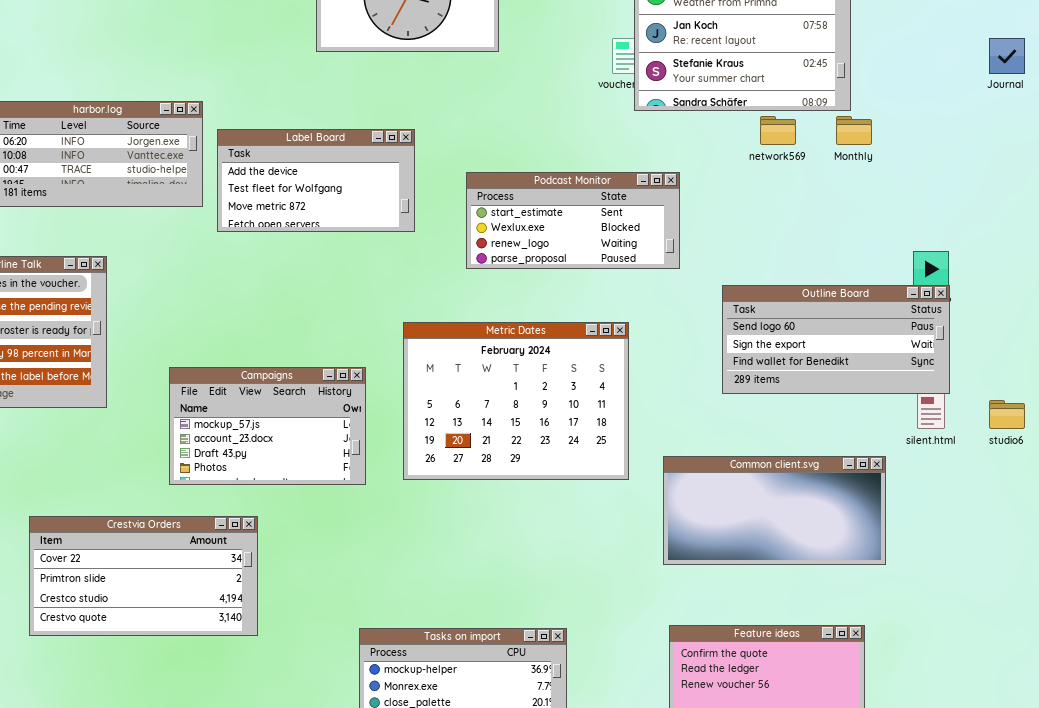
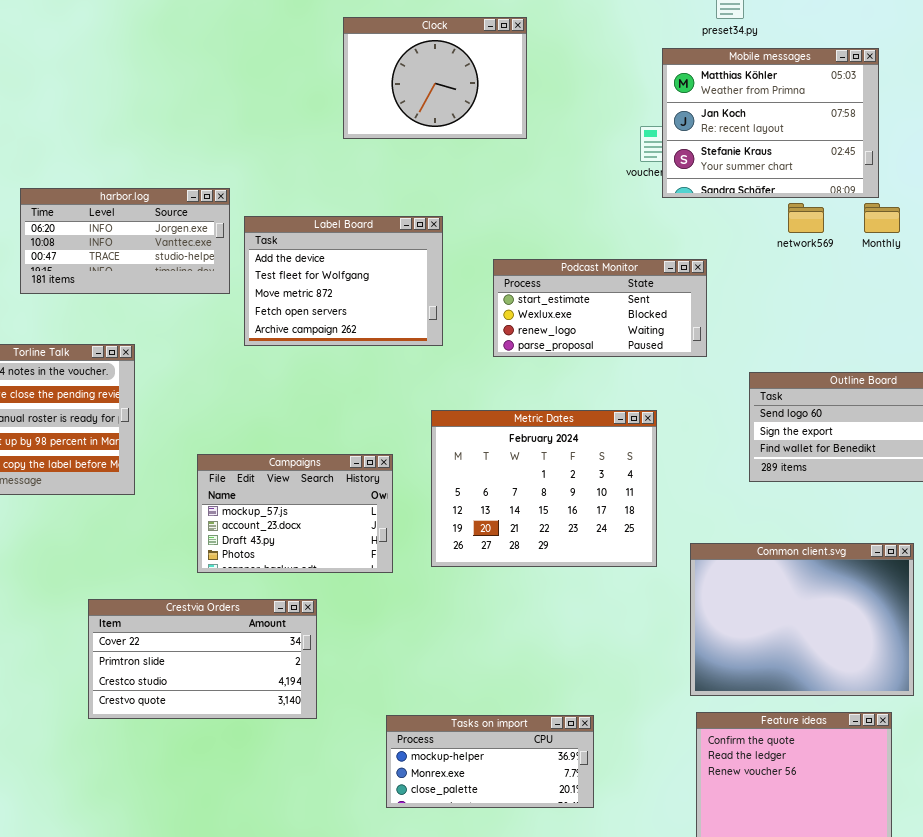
Label Board: [217,129,415,232] -> [244,216,443,346], resized
Common client.svg: [663,456,886,565] -> [690,543,914,696], resized
Crestvia Orders: [29,516,258,636] -> [88,599,317,719], moved

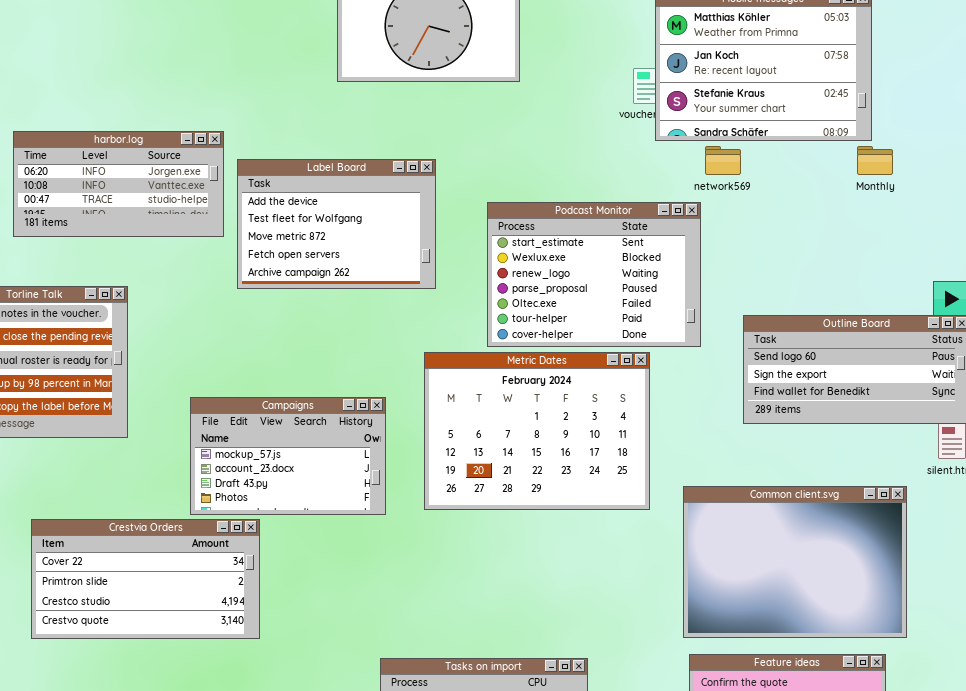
network569: [788,203,824,233] -> [705,146,741,175], moved
Podcast Monitor: [493,259,707,357] -> [487,202,701,347], resized
Crestvia Orders: [88,599,317,719] -> [31,519,260,639], moved

